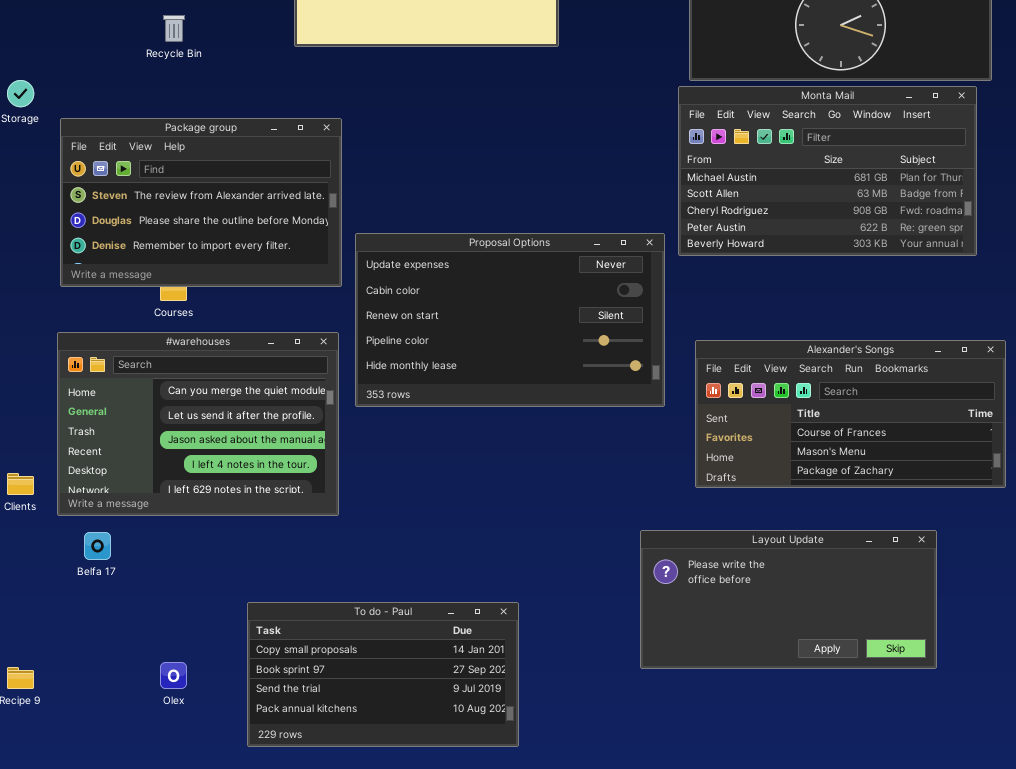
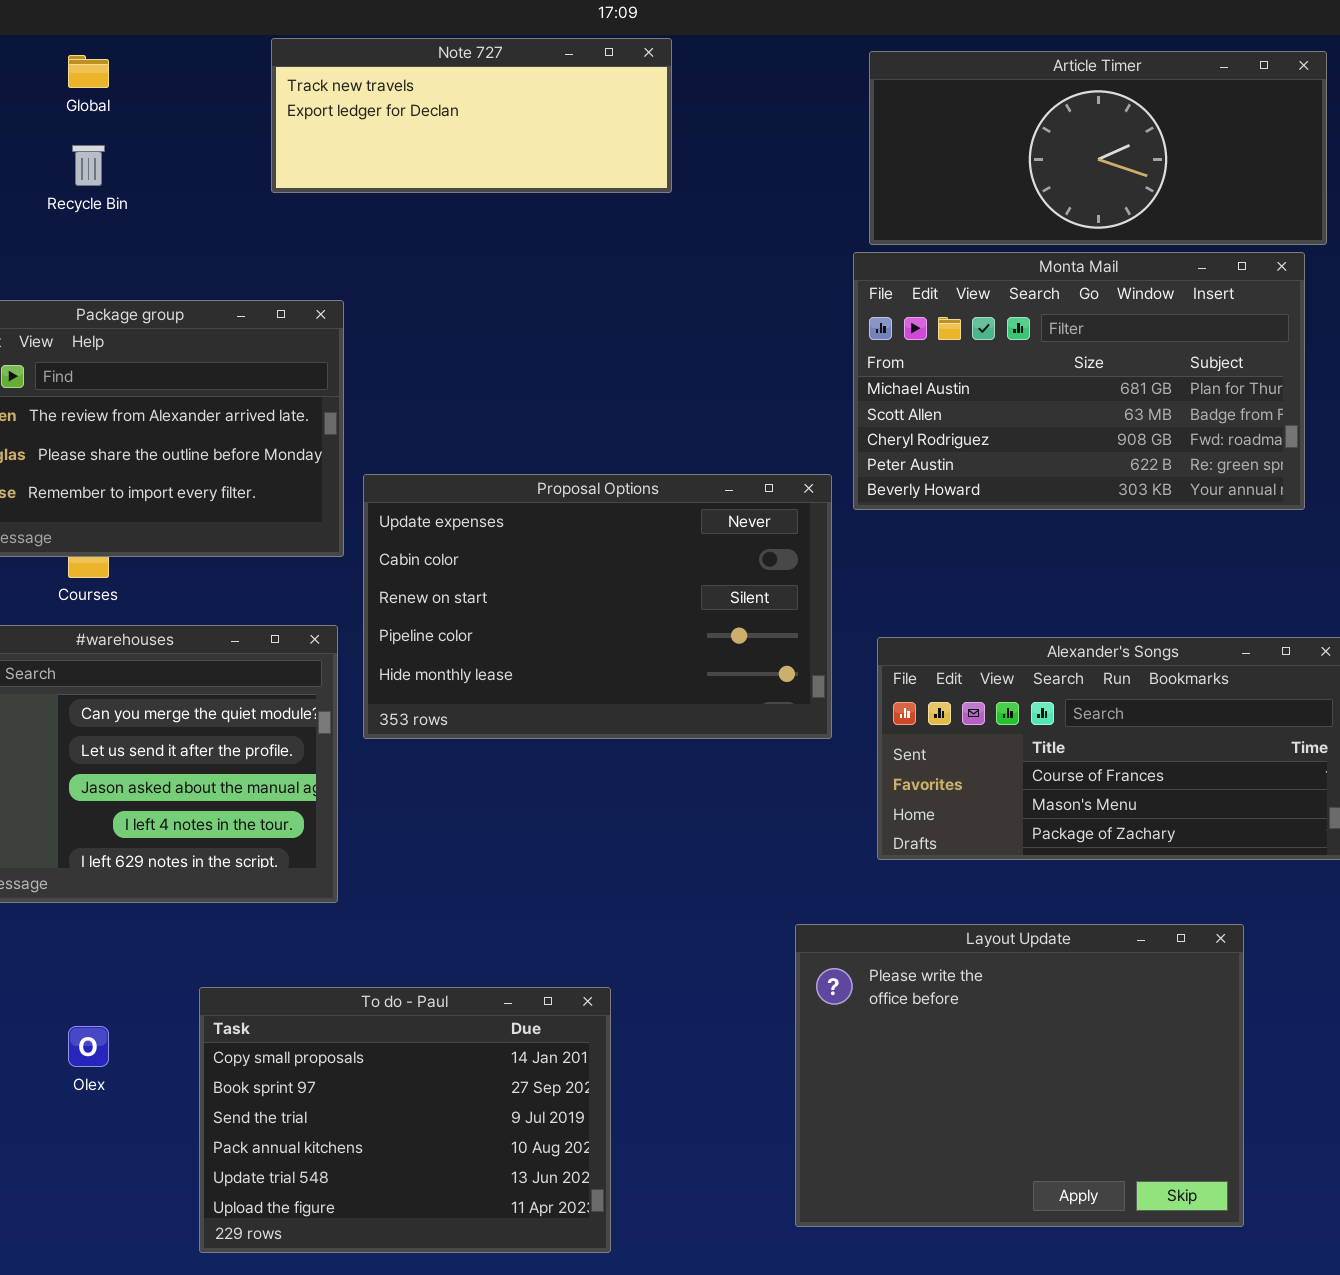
Layout Update: [640,530,937,669] -> [795,924,1244,1227], resized
To do - Paul: [247,602,519,747] -> [199,987,611,1253], resized
Olex: [160,662,187,689] -> [68,1026,109,1067], moved

